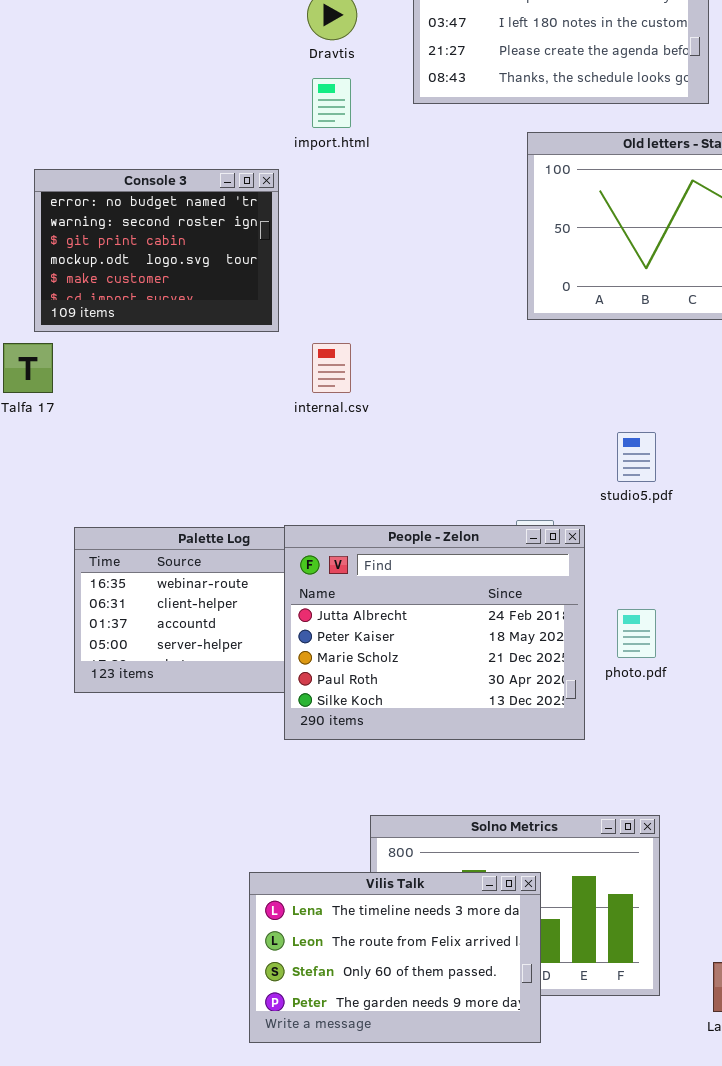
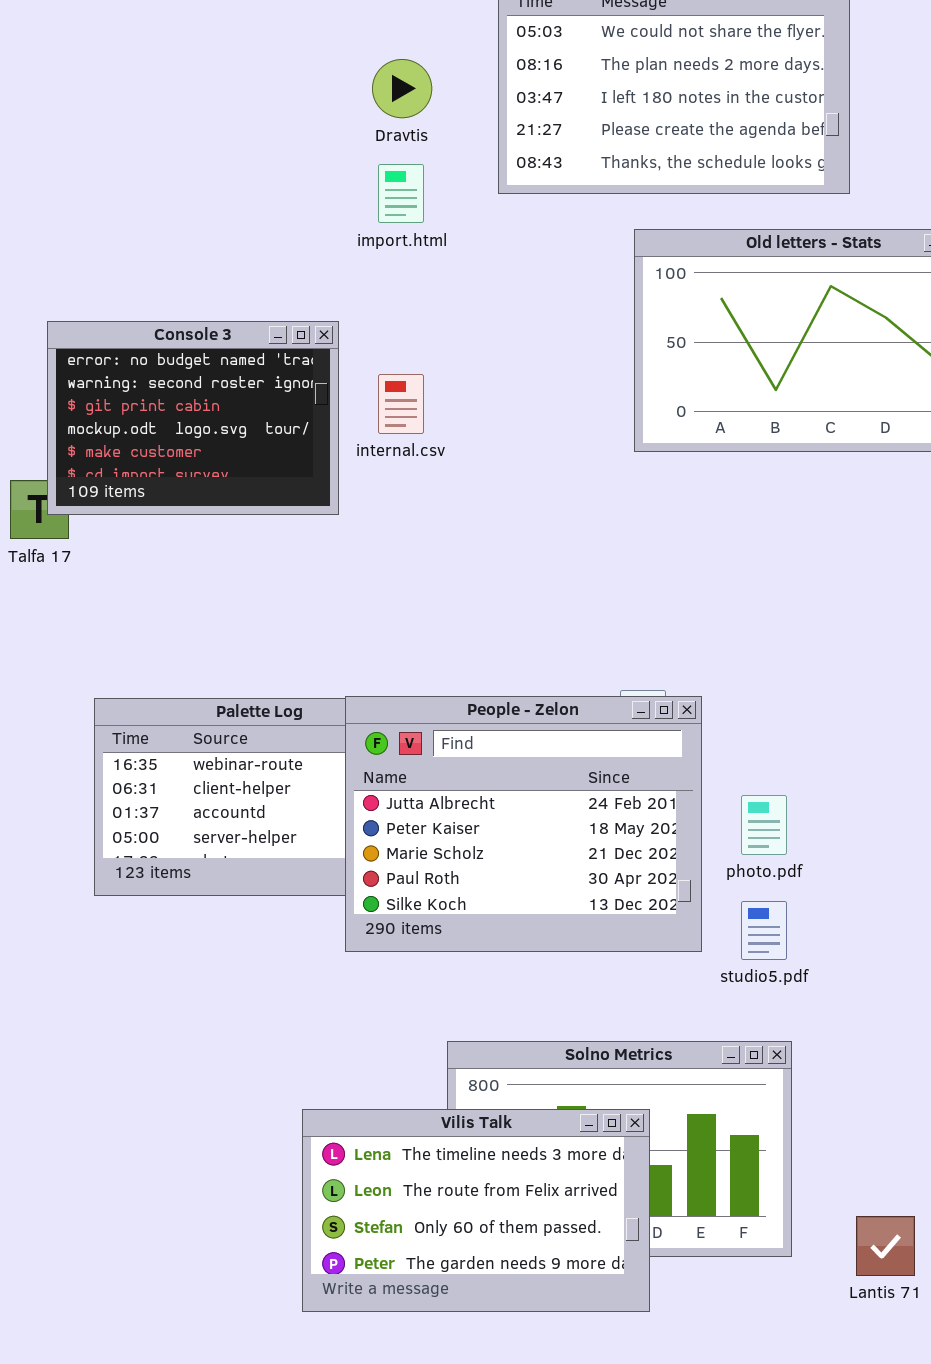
Console 3: [34,169,279,332] -> [47,321,339,515], moved
internal.csv: [312,343,351,393] -> [378,374,424,434], moved
studio5.pdf: [617,432,656,482] -> [741,901,787,960], moved

